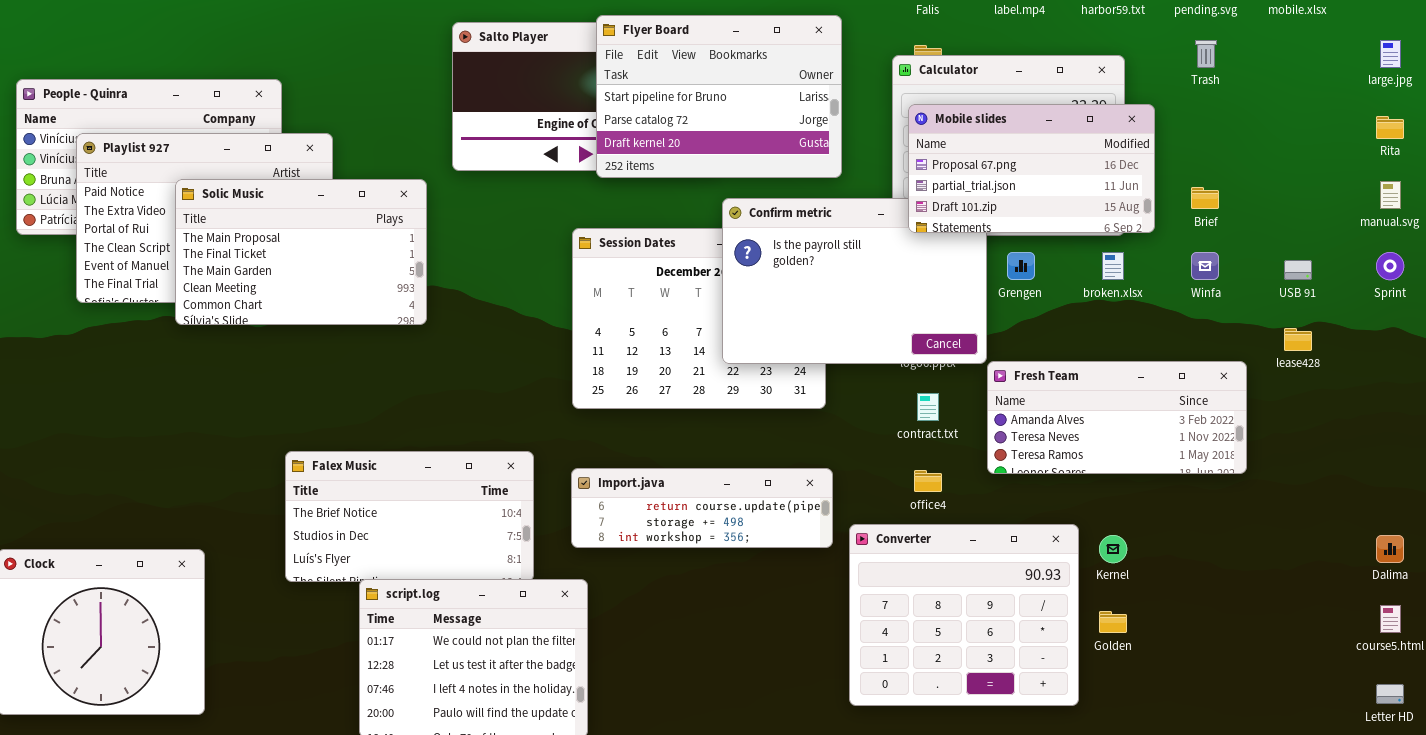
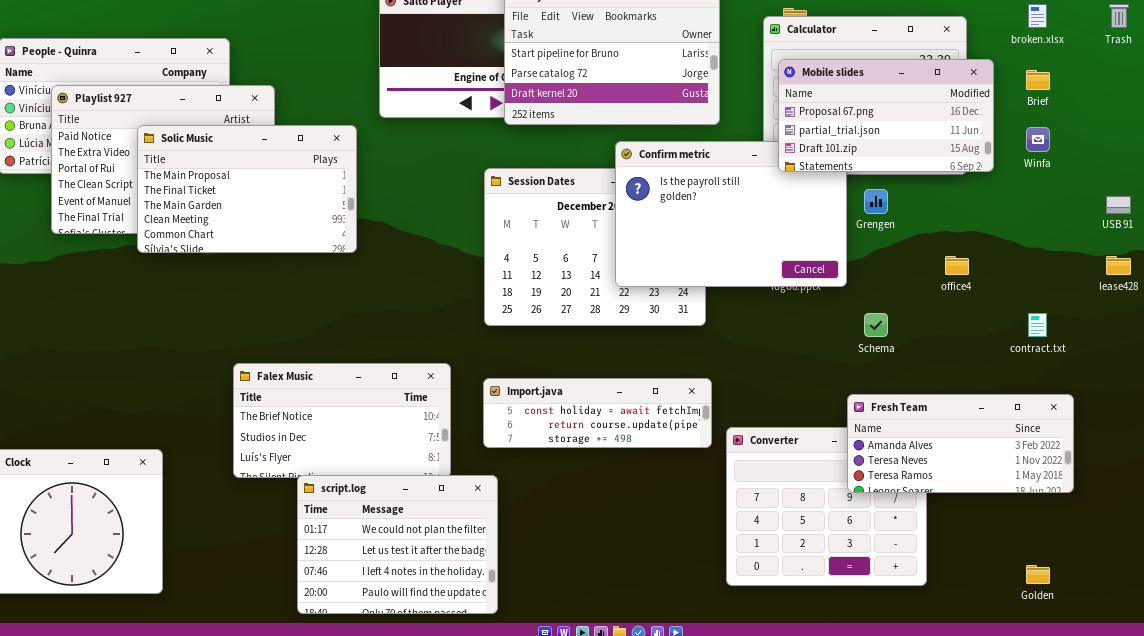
Trash: [1195,40,1217,68] -> [1109,4,1129,28], moved
Brief: [1191,187,1219,209] -> [1026,70,1050,90], moved
broken.xlsx: [1102,252,1124,280] -> [1028,4,1047,28], moved
Winfa: [1191,252,1219,280] -> [1026,127,1050,152], moved
Fresh Team: [987,361,1247,474] -> [847,394,1074,493], moved
contract.txt: [917,393,939,421] -> [1028,313,1047,337], moved
Import.java: [571,468,833,548] -> [483,378,712,448], scrolled up 1 row
office4: [914,470,942,492] -> [945,256,969,275], moved
Golden: [1099,611,1127,633] -> [1026,565,1050,584], moved

